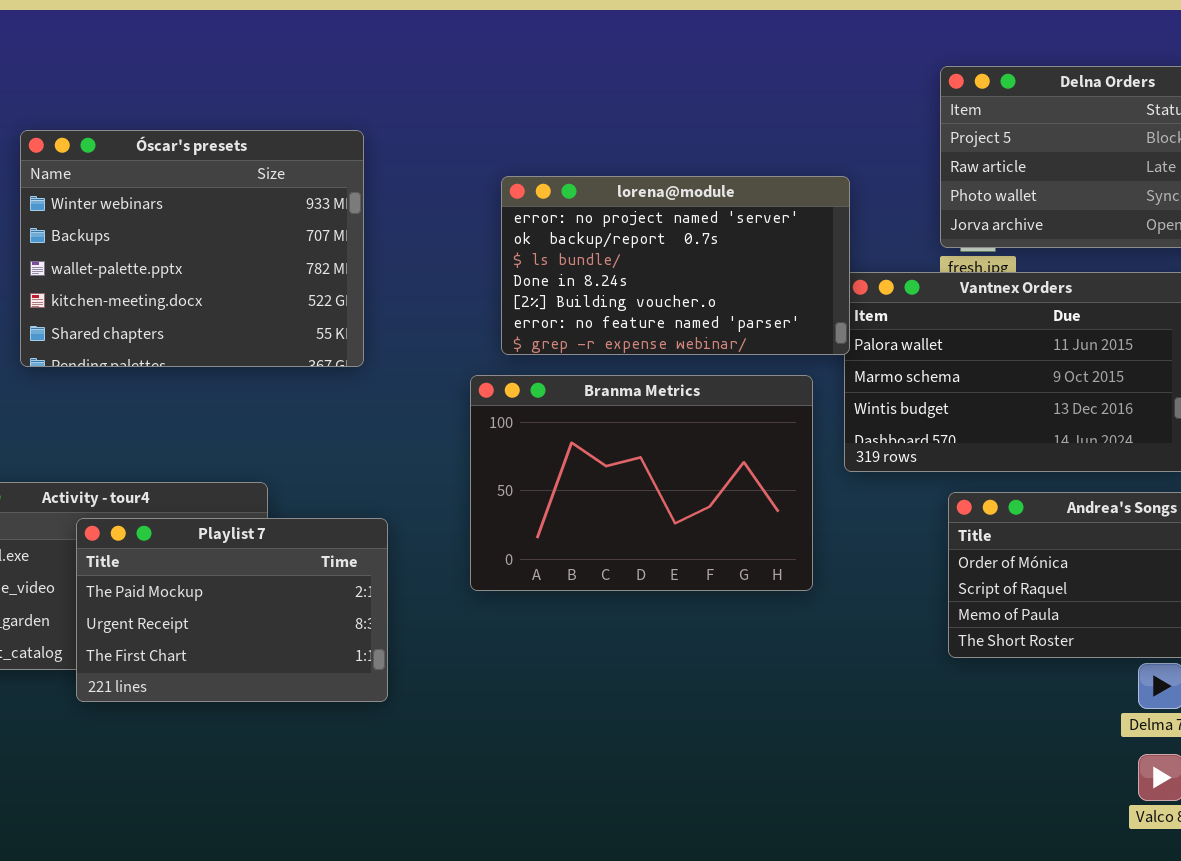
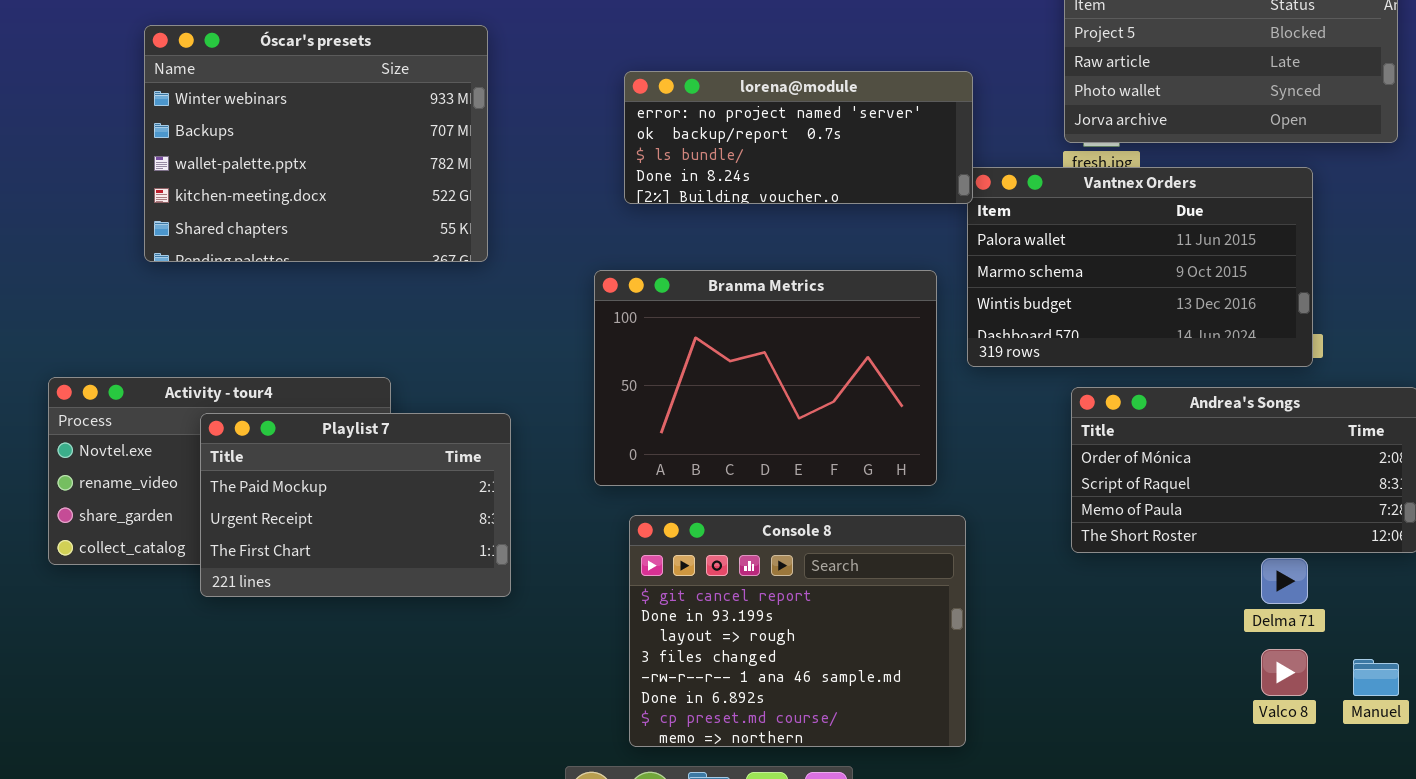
lorena@module: [501,176,850,355] -> [624,71,973,204], resized
Console 8: none -> [629,515,966,747], opened

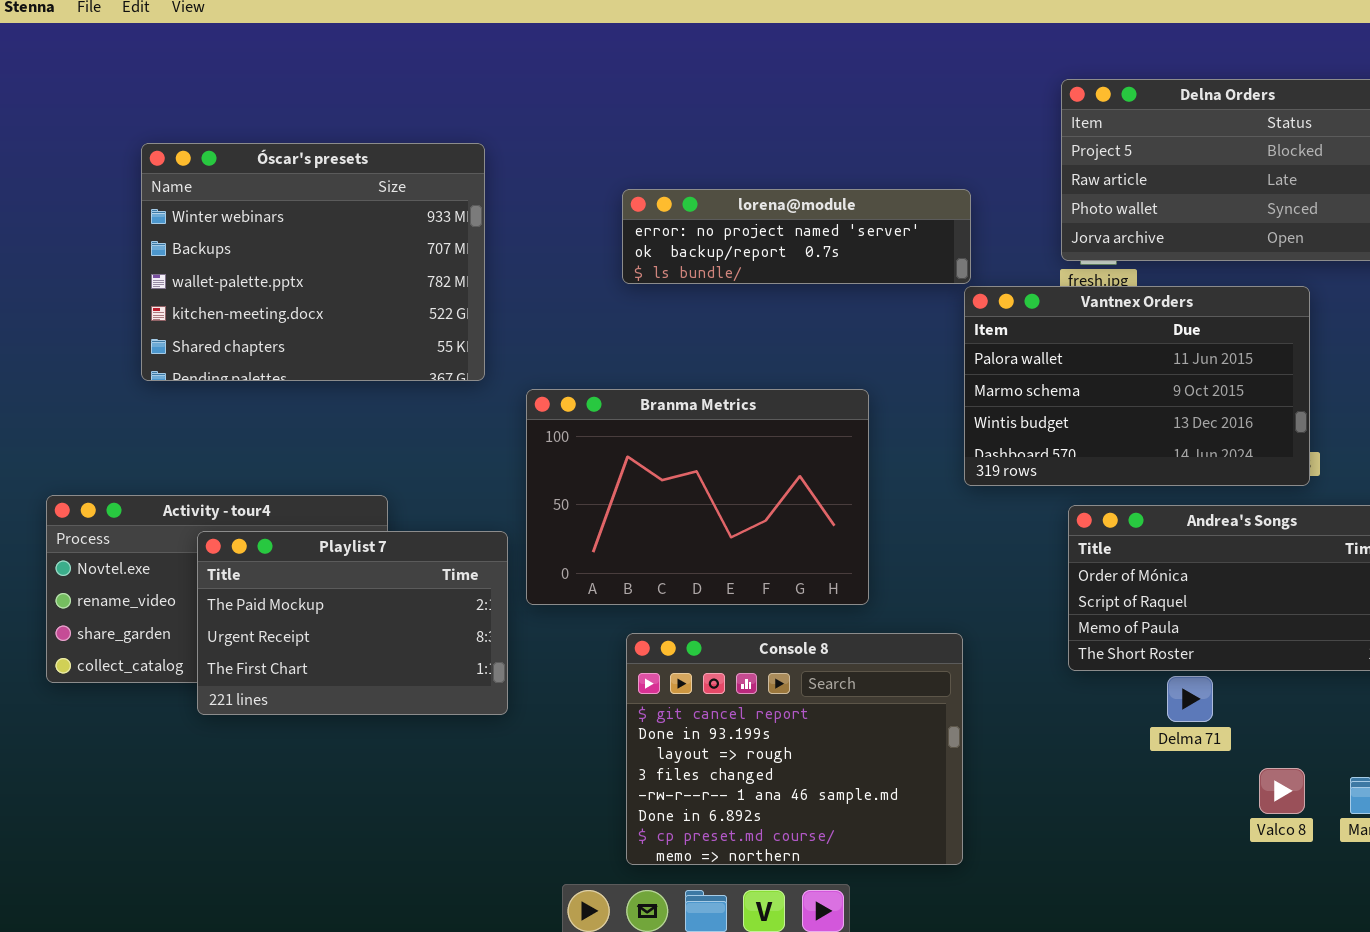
lorena@module: [624,71,973,204] -> [622,189,971,284], resized
Branma Metrics: [594,270,937,486] -> [526,389,869,605], moved
Delma 71: [1261,558,1308,604] -> [1167,676,1213,722], moved

